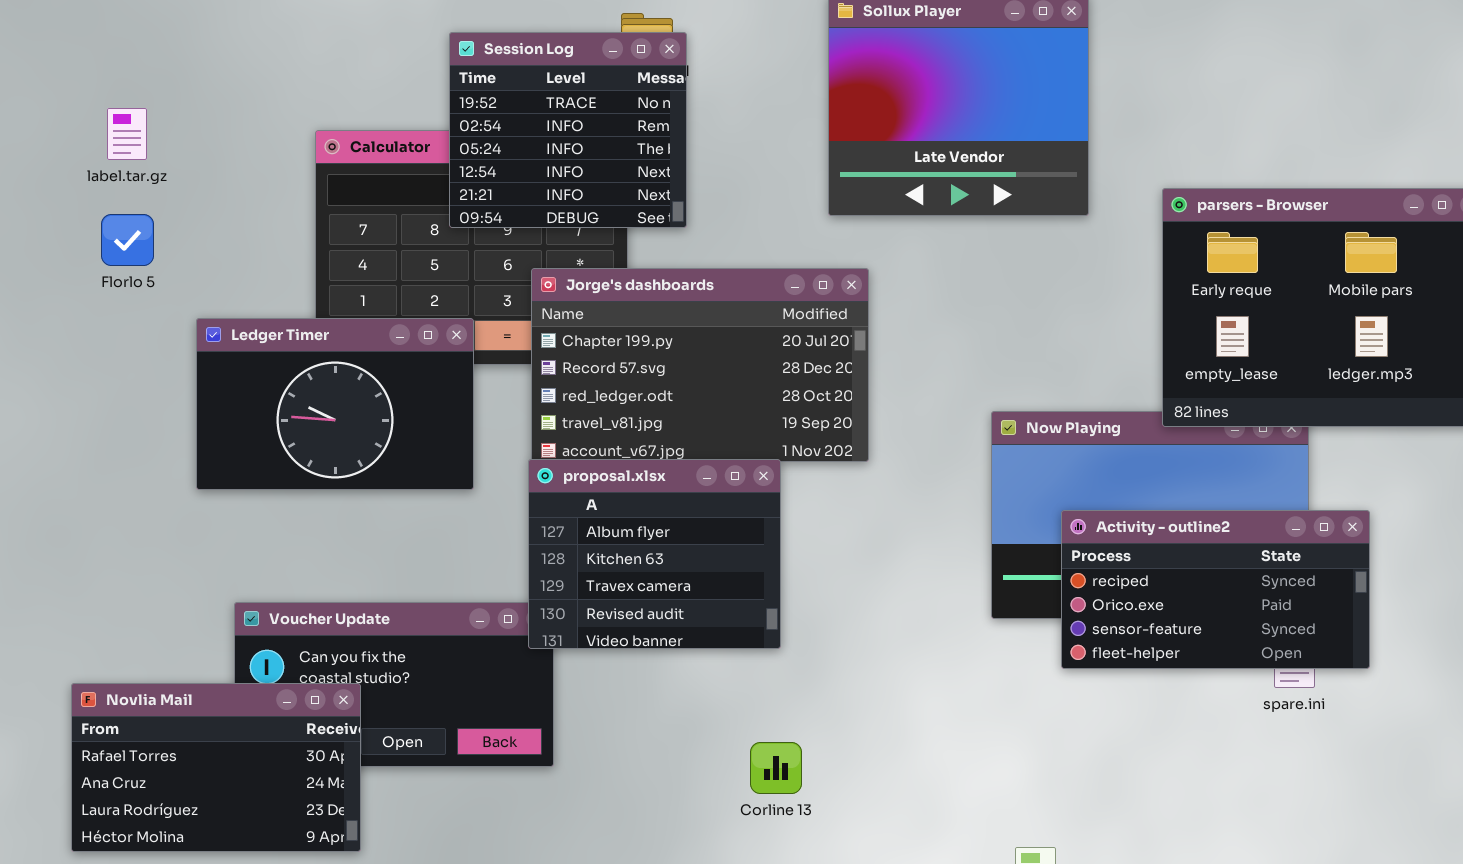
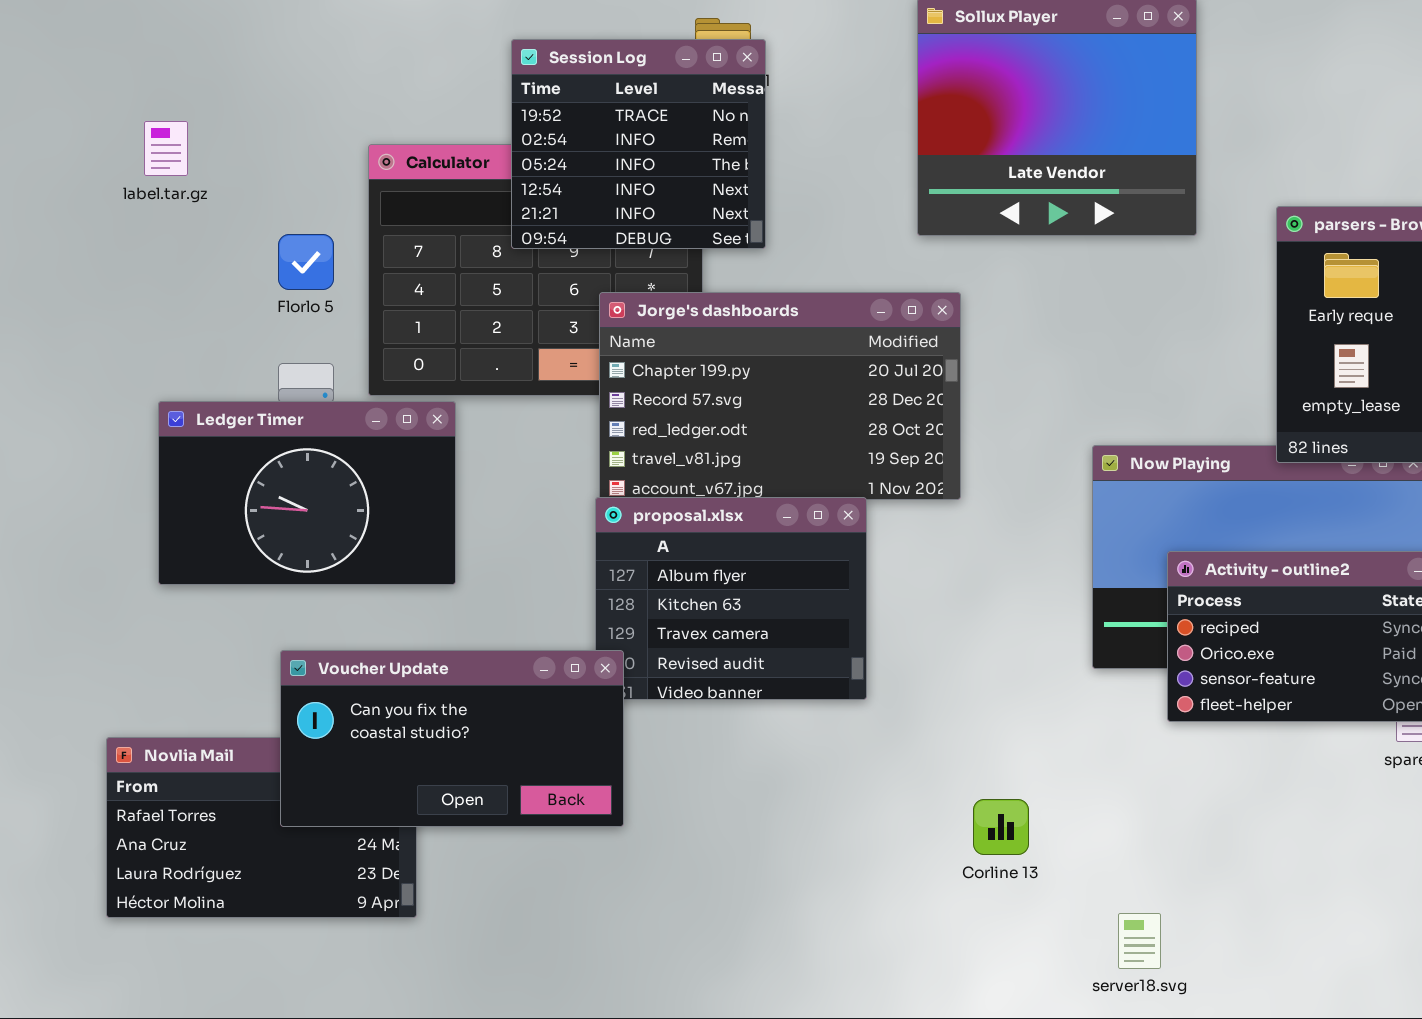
Florlo 5: [101,214,154,266] -> [278,234,334,290], moved
Ledger Timer: [196,318,474,490] -> [158,401,456,585], moved
Voucher Update: [234,602,554,767] -> [280,650,624,827], raised
Corline 13: [750,742,802,794] -> [973,799,1029,855], moved

